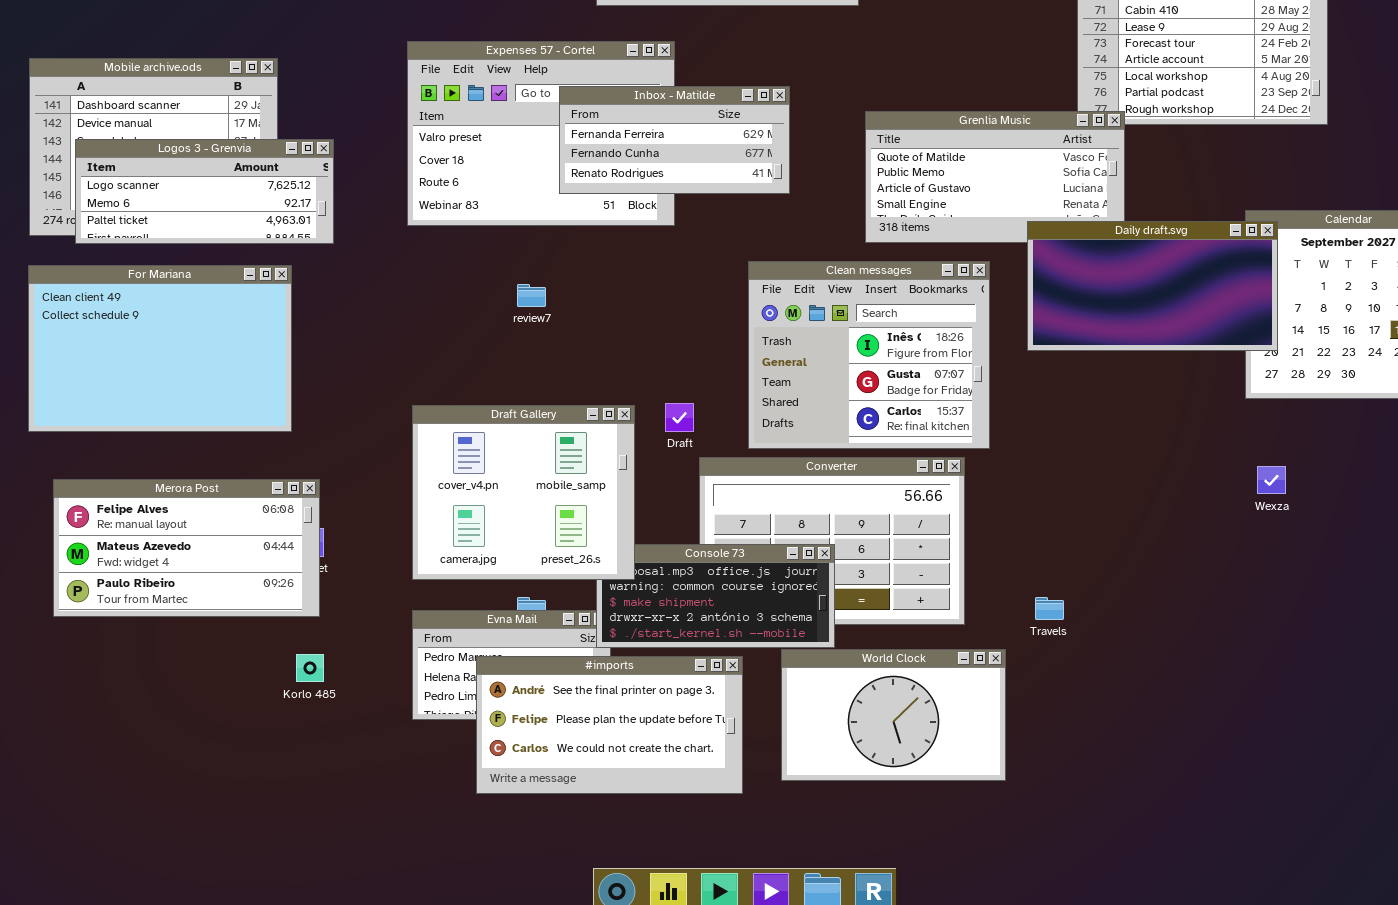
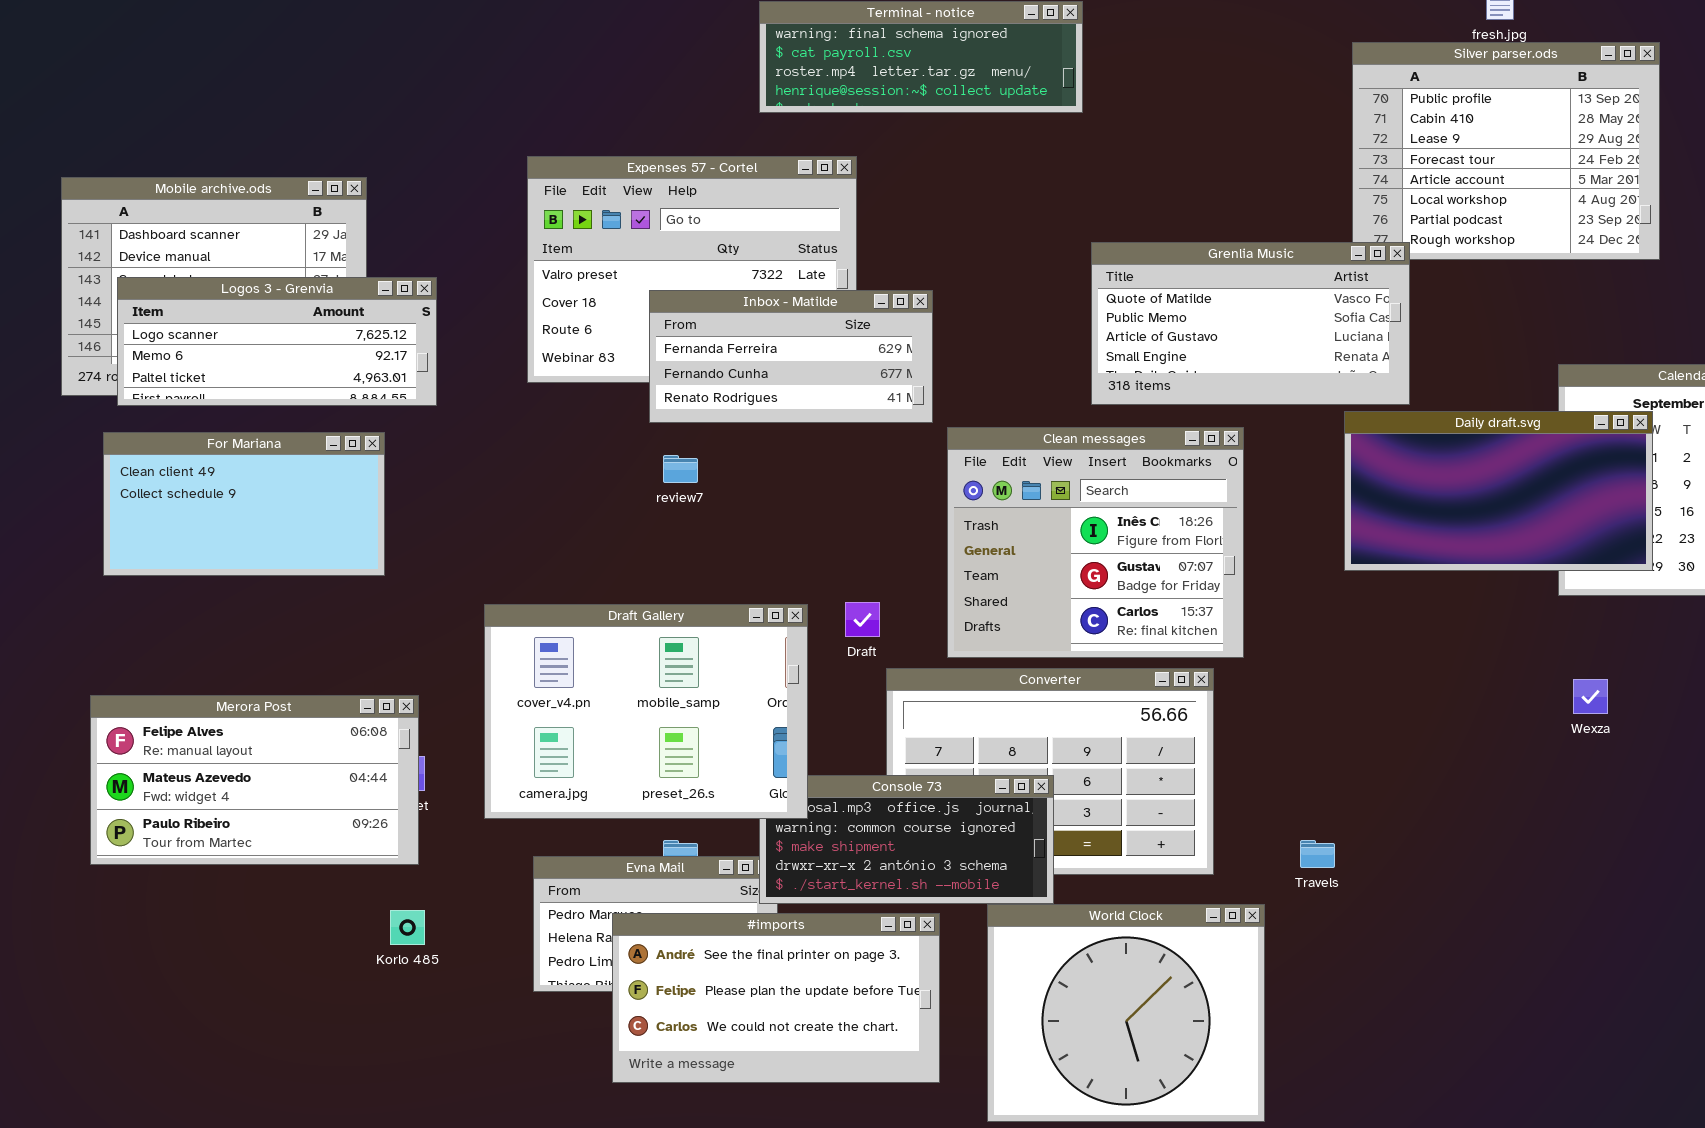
Inbox - Matilde: [559,86,790,194] -> [649,290,933,423], moved
Daily draft.svg: [1027,221,1278,351] -> [1344,411,1653,571], moved
For Mariana: [28,265,292,432] -> [103,432,385,576], resized
Draft Gallery: [412,405,635,580] -> [484,604,808,819], resized
World Clock: [781,649,1006,781] -> [987,904,1265,1122], resized

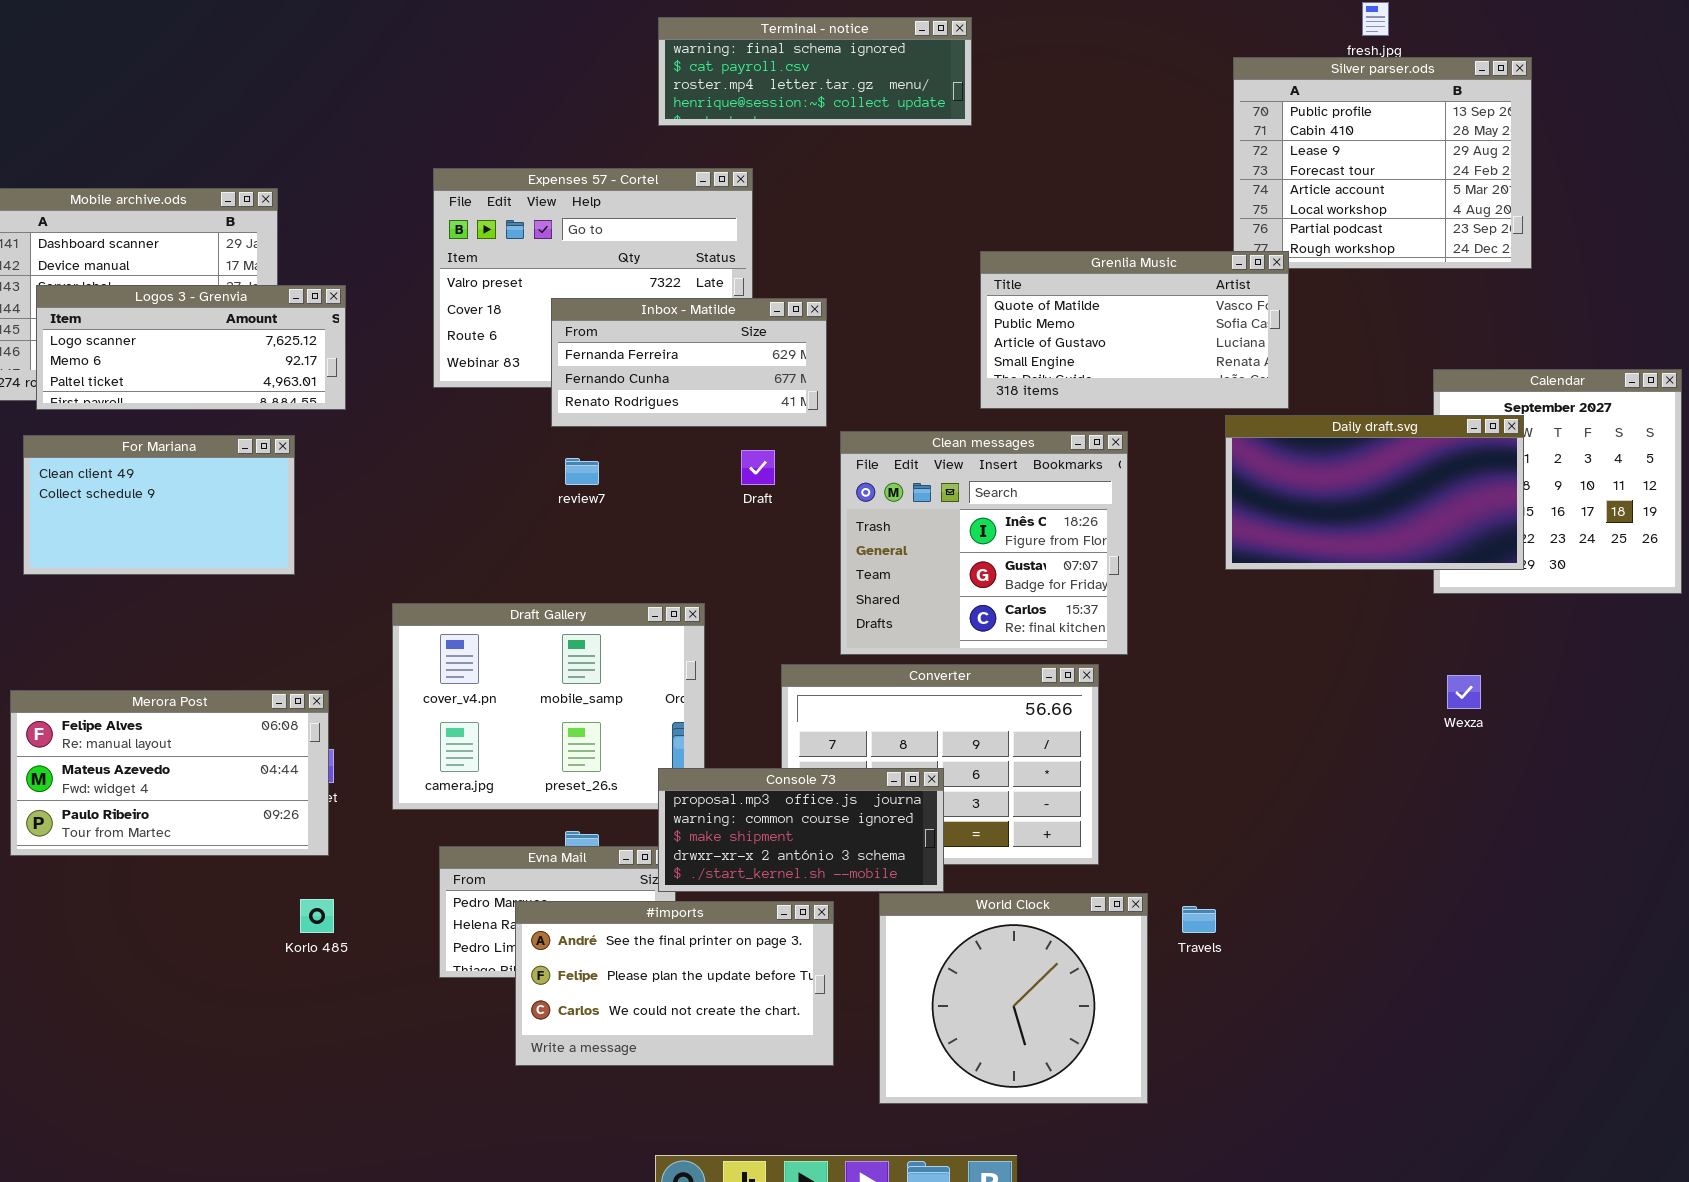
Draft: [845,602,880,637] -> [741,450,775,485], moved
Console 73: [759,775,1054,904] -> [658,768,944,892], raised
Travels: [1300,840,1335,868] -> [1182,906,1216,933], moved

